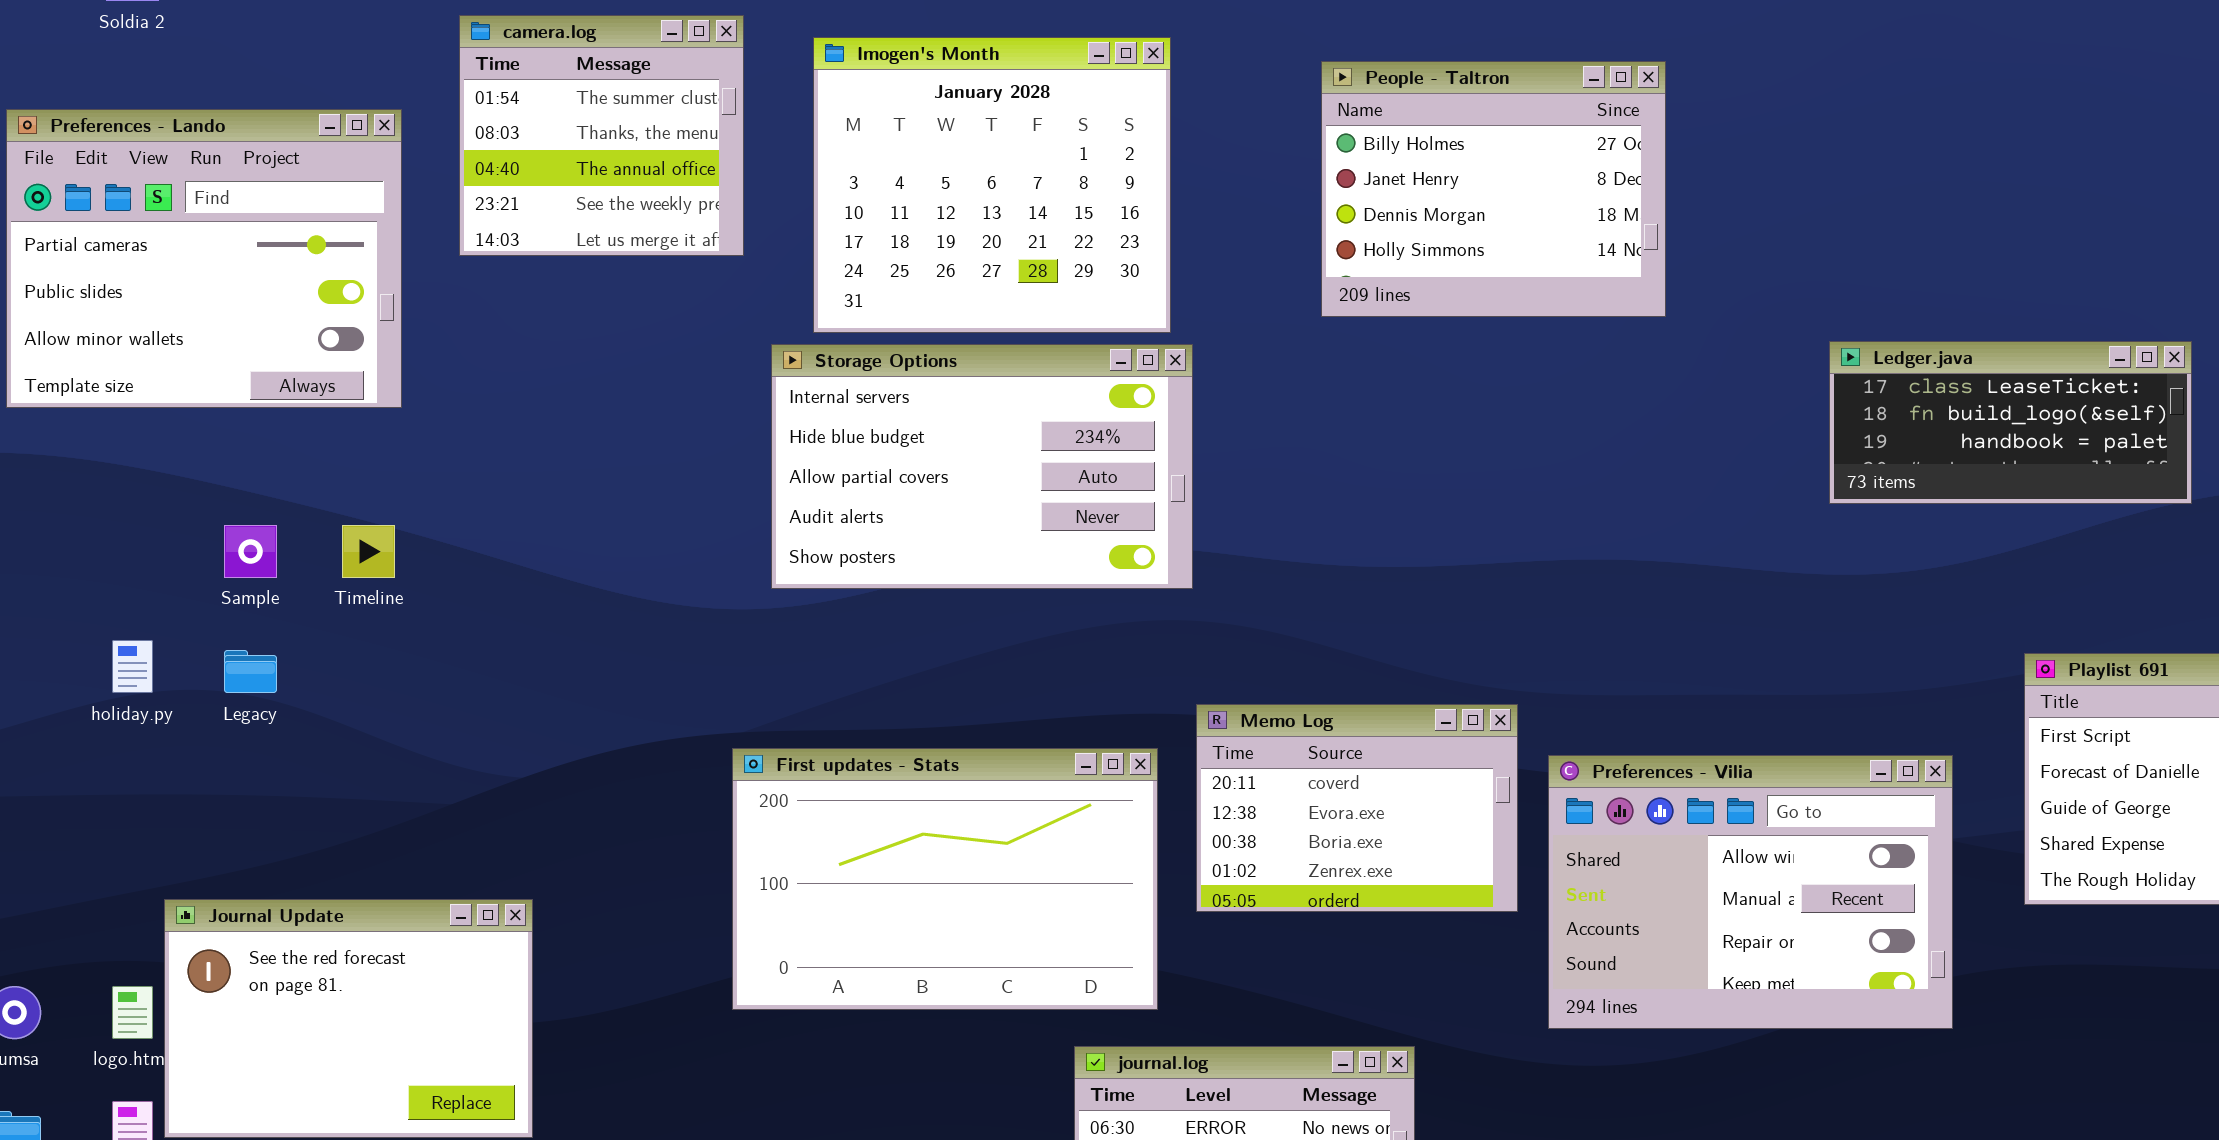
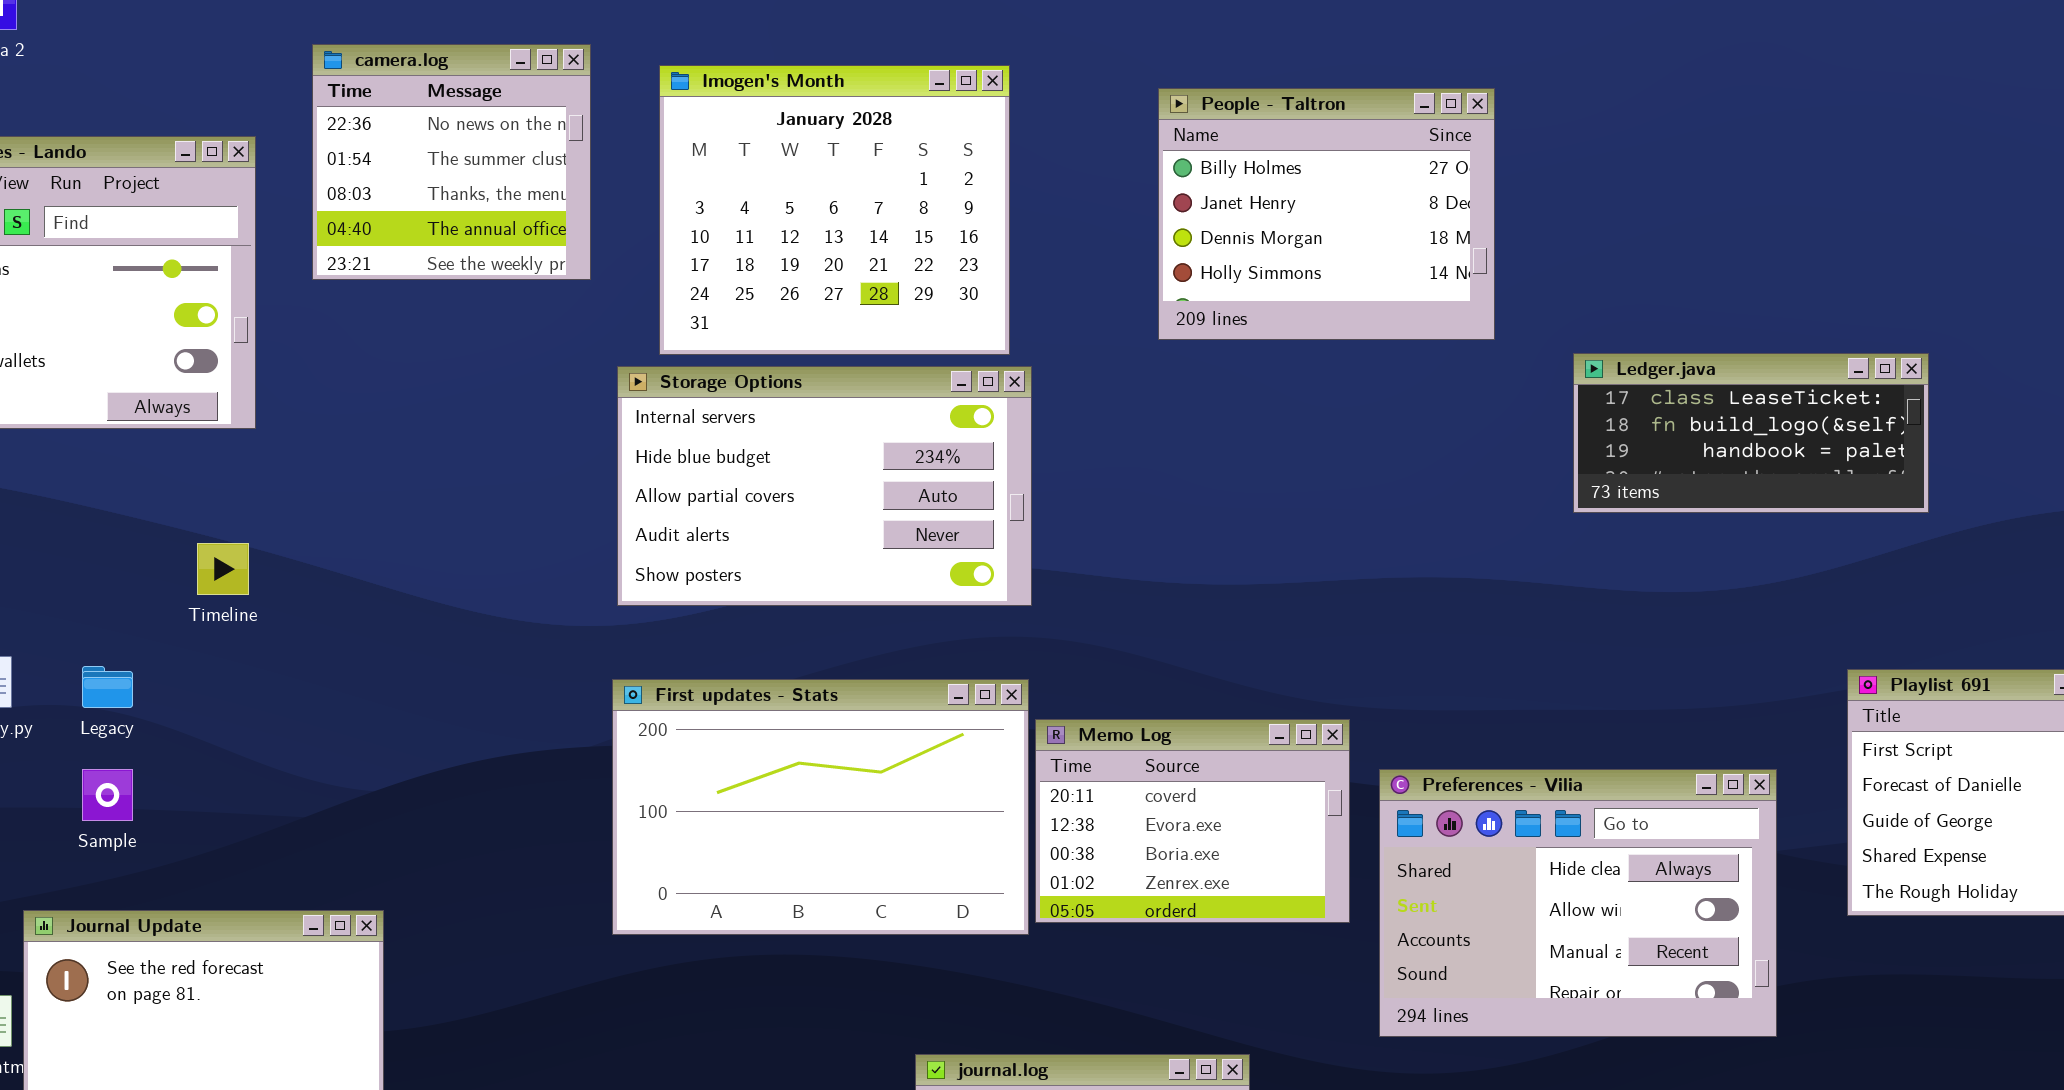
camera.log: [459,15,744,256] -> [312,44,591,280], scrolled up 1 row
Ledger.java: [1829,341,2192,504] -> [1573,353,1929,513], moved
Sample: [224,525,277,578] -> [82,769,133,821], moved
First updates - Stats: [732,748,1158,1010] -> [612,679,1029,935], moved
Preferences - Vilia: [1548,755,1953,1029] -> [1379,769,1777,1037], scrolled up 1 row

